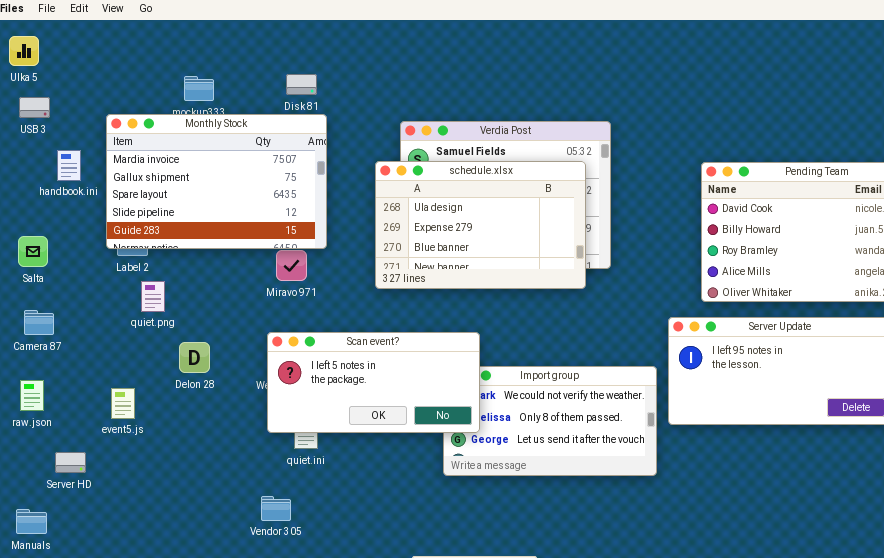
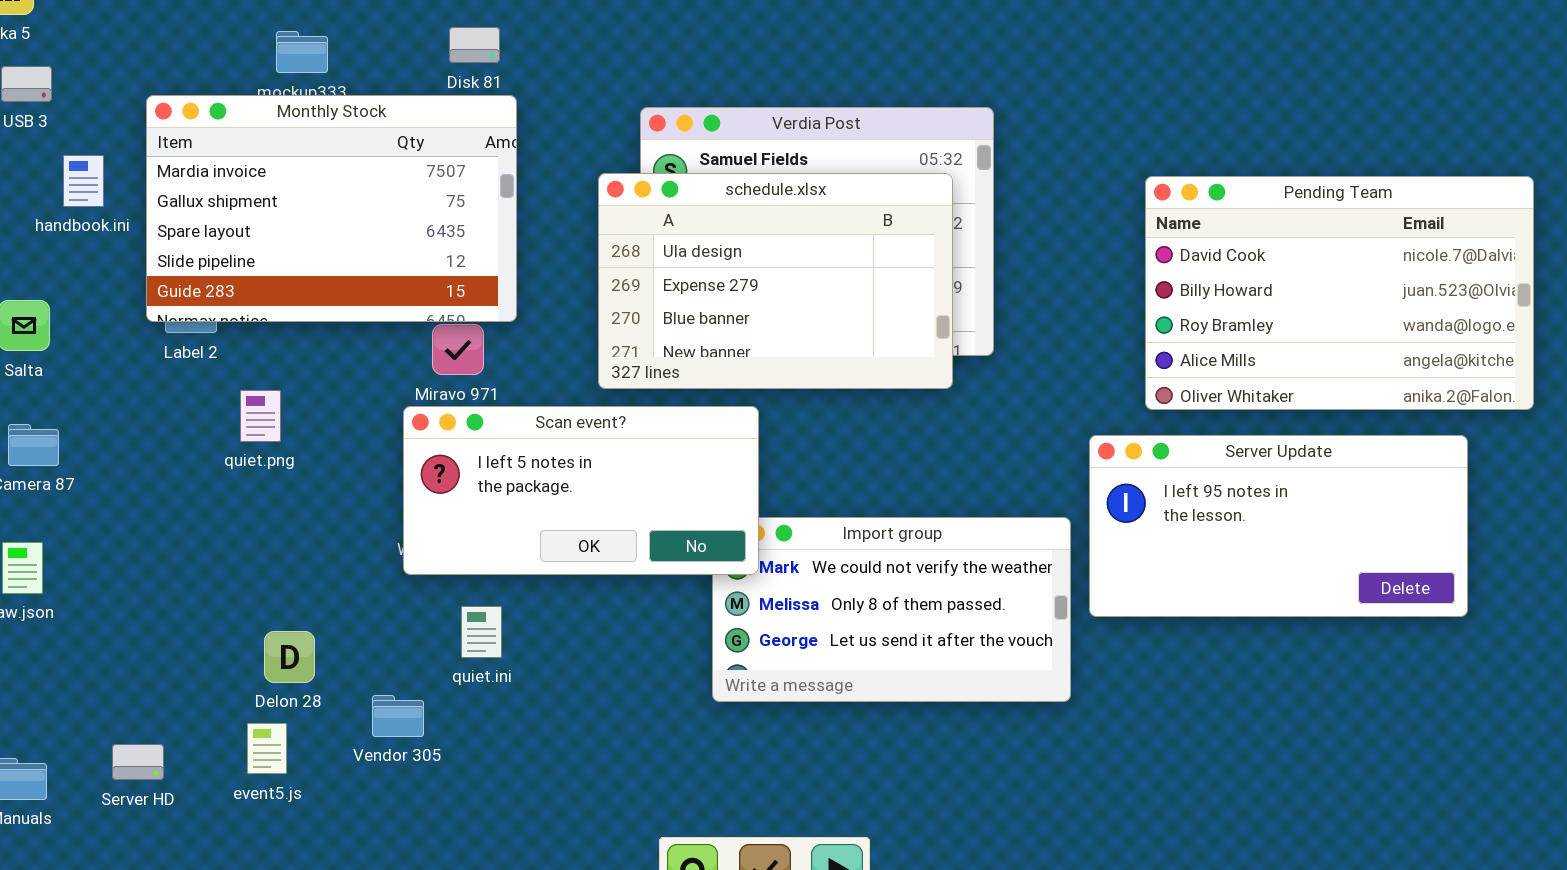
quiet.png: [141,281,165,312] -> [240,390,281,442], moved
Scan event?: [267,332,480,433] -> [403,406,759,575], moved
Delon 28: [179,342,210,373] -> [264,631,315,683], moved
event5.js: [111,388,135,419] -> [247,723,287,774], moved
Server HD: [55,452,86,473] -> [112,744,164,780], moved
Vendor 305: [261,496,291,521] -> [372,695,424,737], moved

